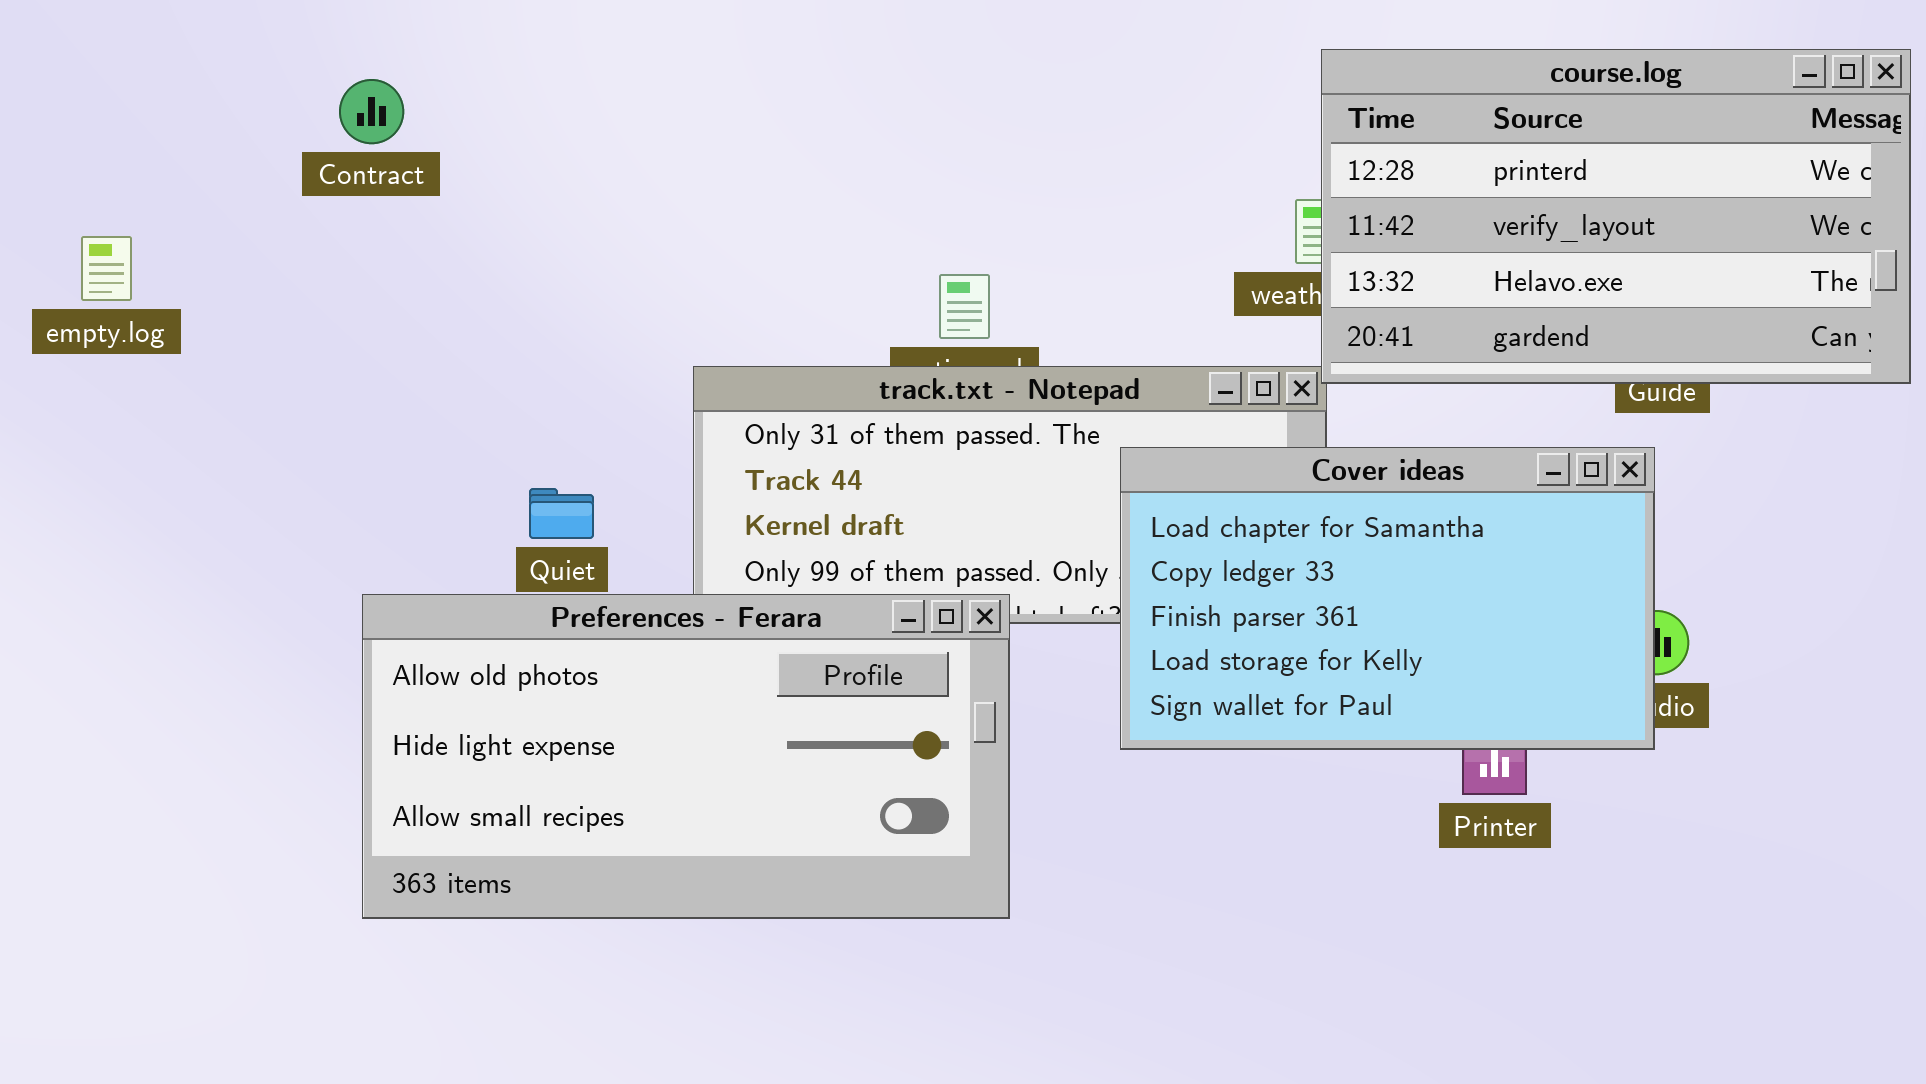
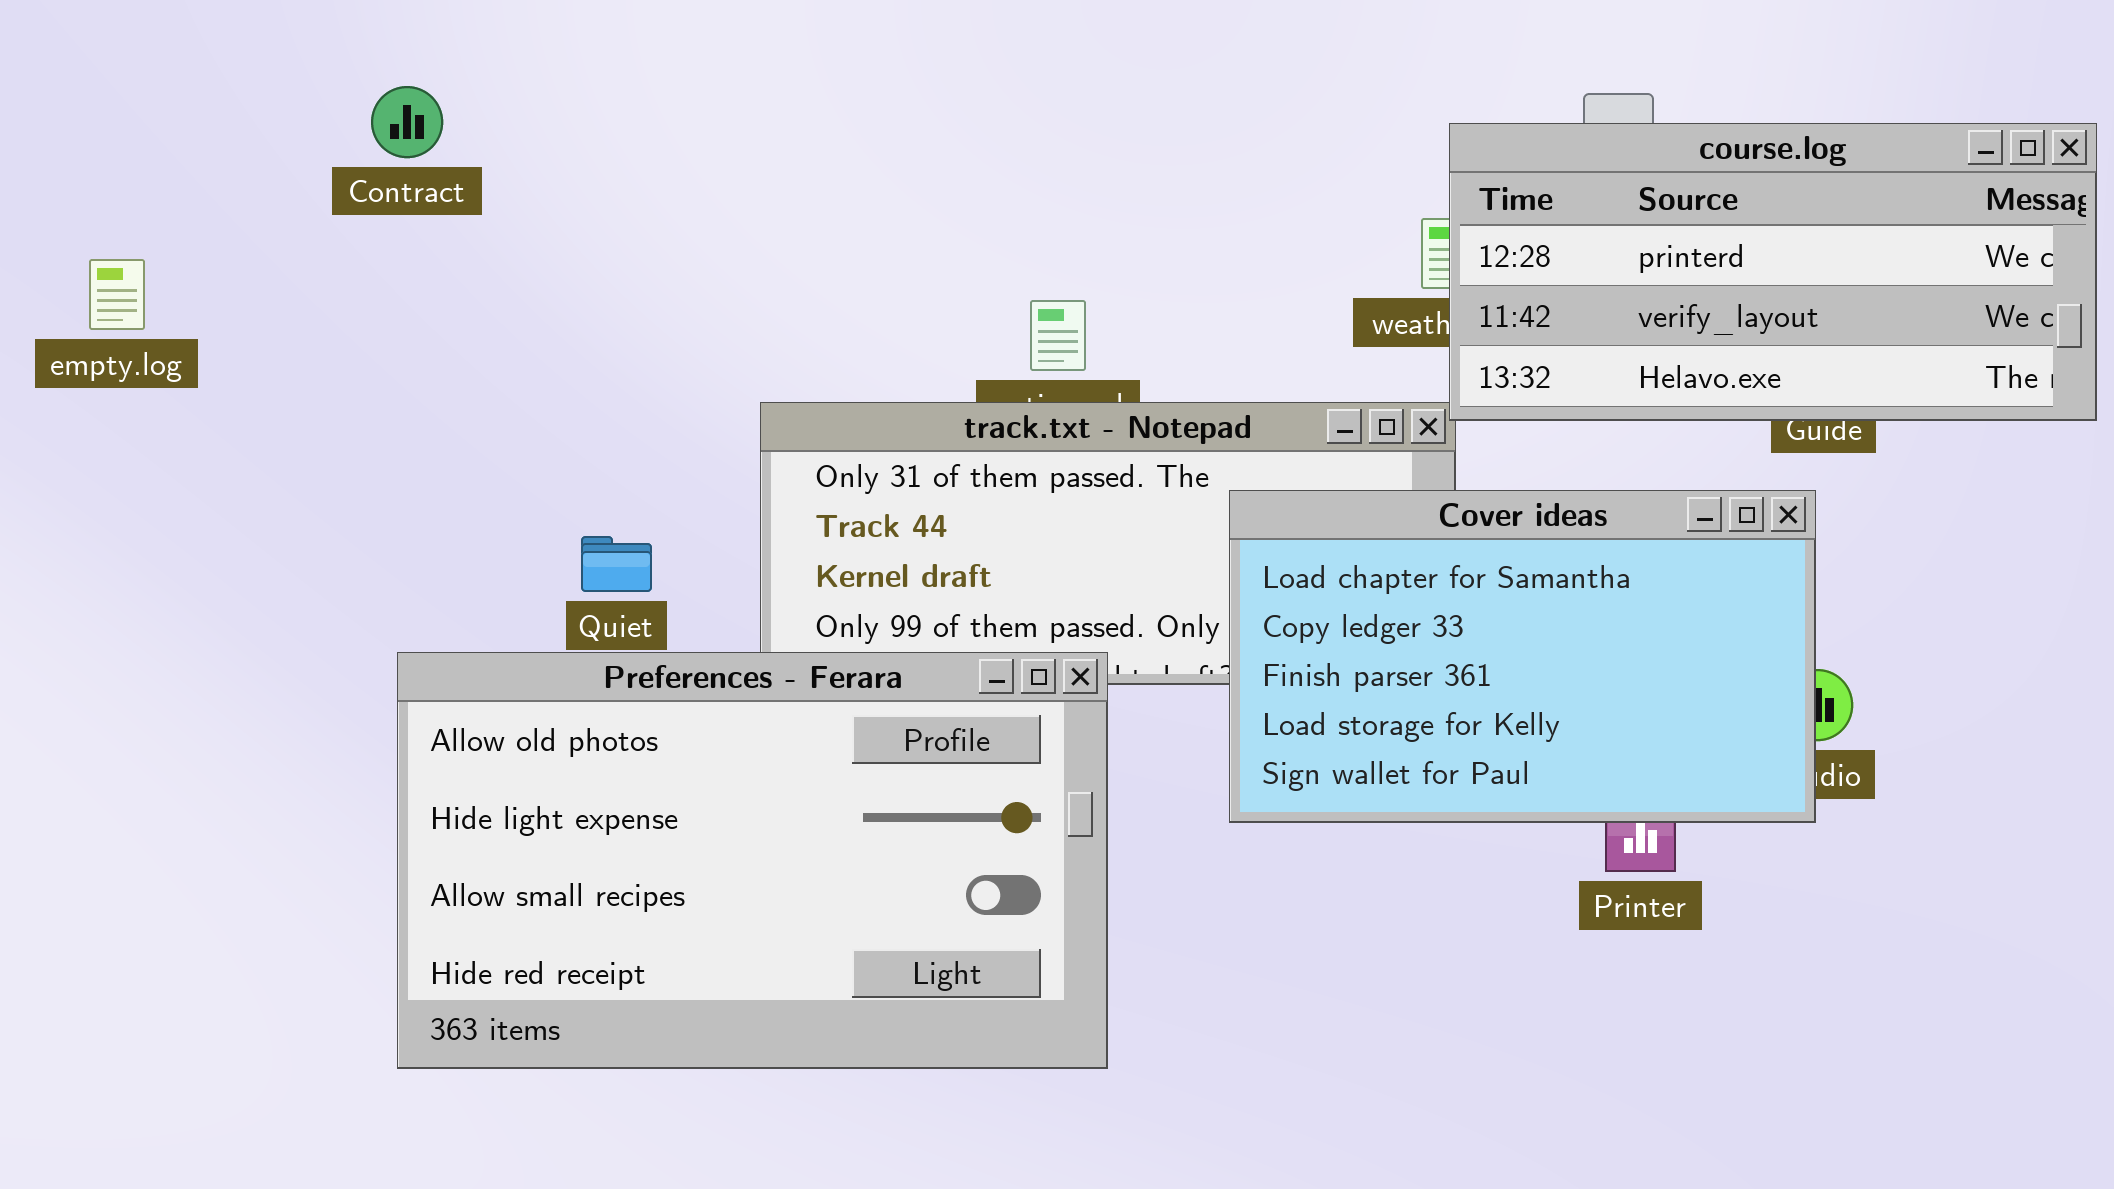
course.log: [1321,49,1911,384] -> [1449,123,2097,421], resized
Preferences - Ferara: [362,594,1010,919] -> [397,652,1108,1069], resized

